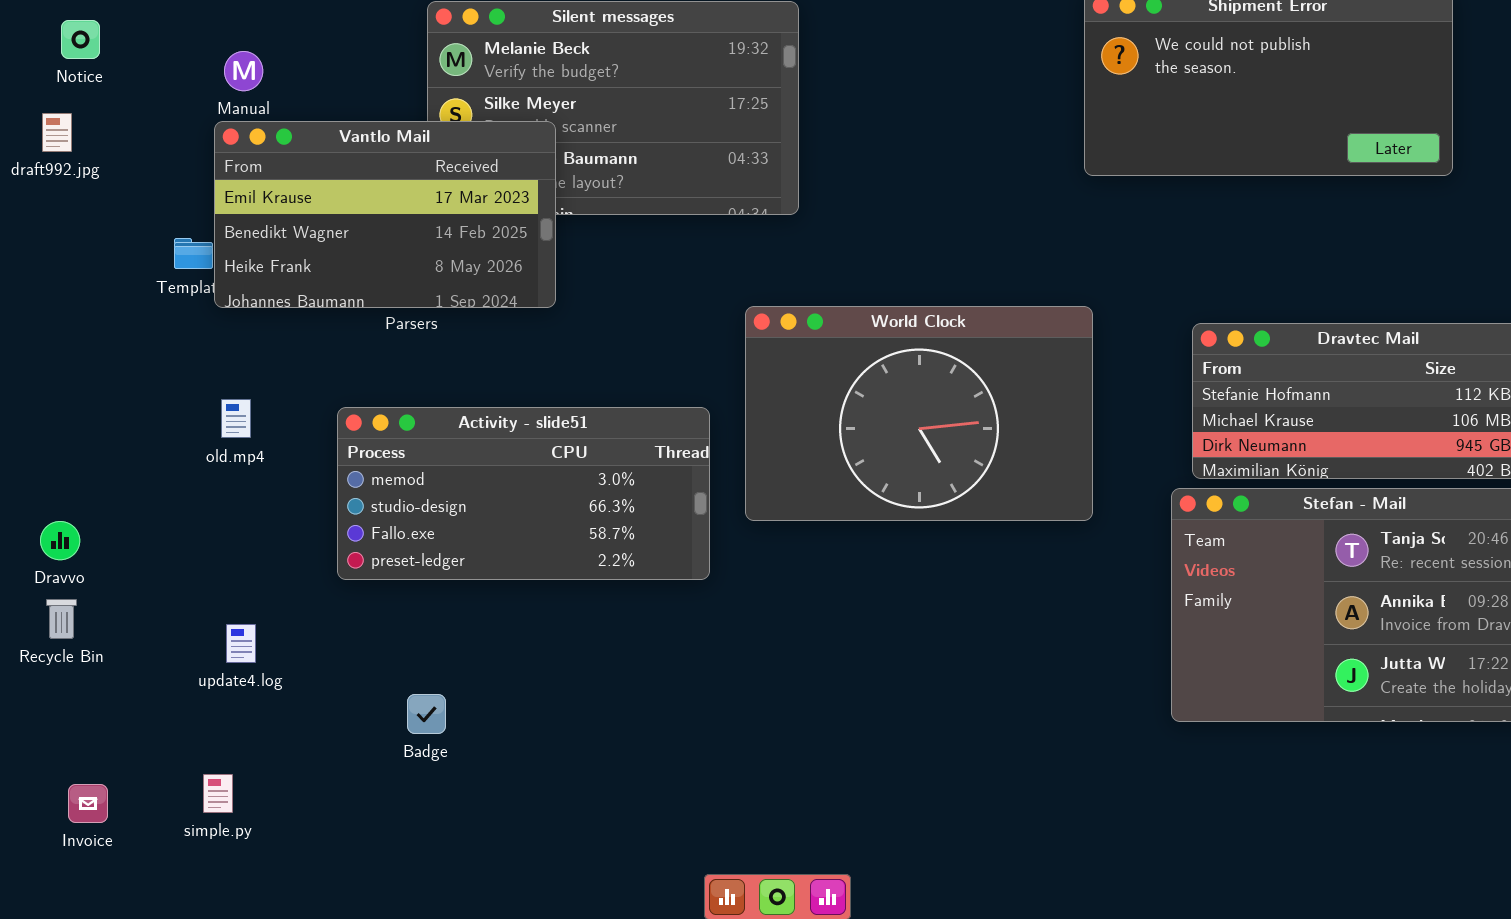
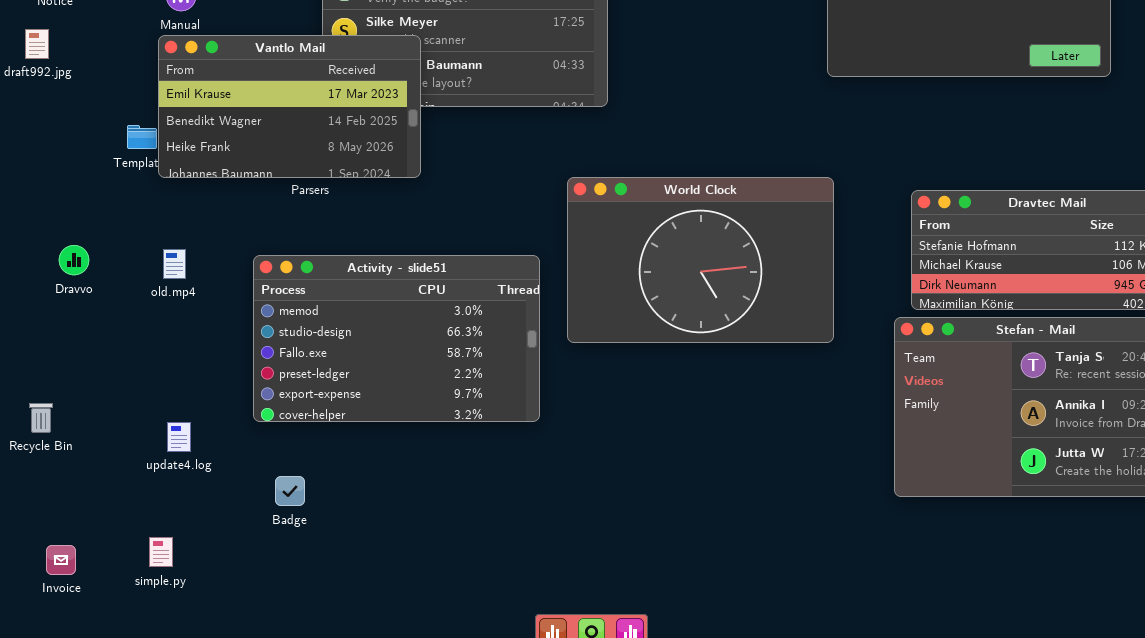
Activity - slide51: [337,407,710,580] -> [253,255,540,422], resized
Dravvo: [40,521,80,560] -> [59,245,89,275], moved
Badge: [407,694,446,734] -> [275,476,305,506], moved

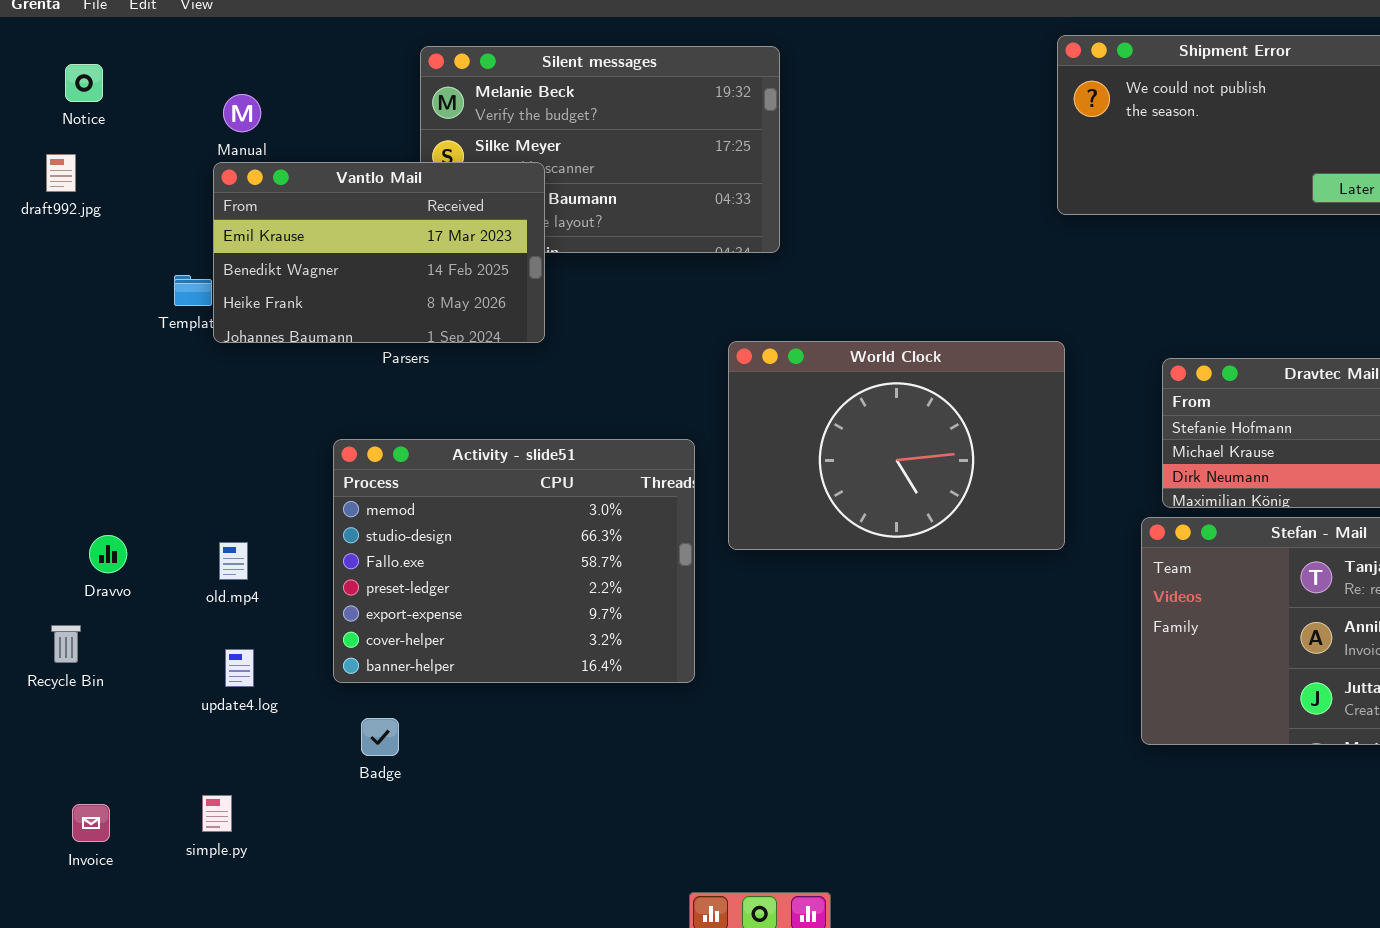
Dravvo: [59,245,89,275] -> [89,535,127,573], moved
old.mp4: [163,249,186,279] -> [219,542,248,580], moved
Activity - slide51: [253,255,540,422] -> [333,439,695,683], resized

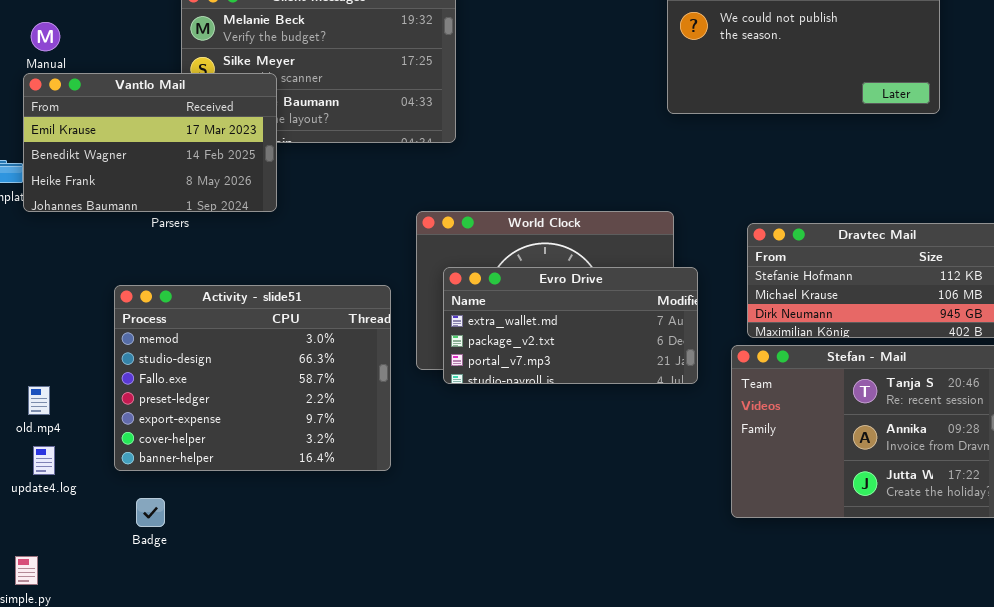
Evro Drive: none -> [443,267,698,384], opened
old.mp4: [219,542,248,580] -> [28,386,50,415], moved

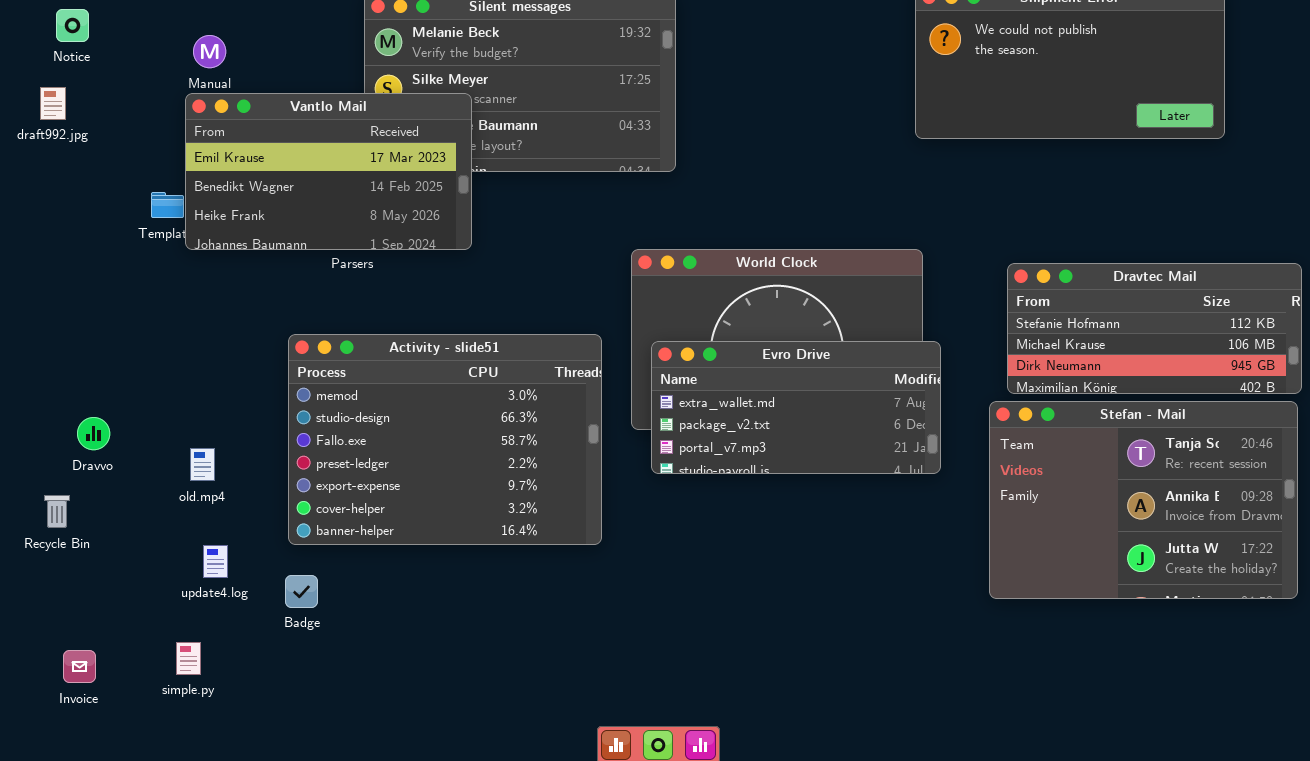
Evro Drive: [443,267,698,384] -> [651,341,941,474], moved
update4.log: [33,446,55,475] -> [203,545,228,578], moved
Badge: [136,498,165,527] -> [285,575,318,608], moved

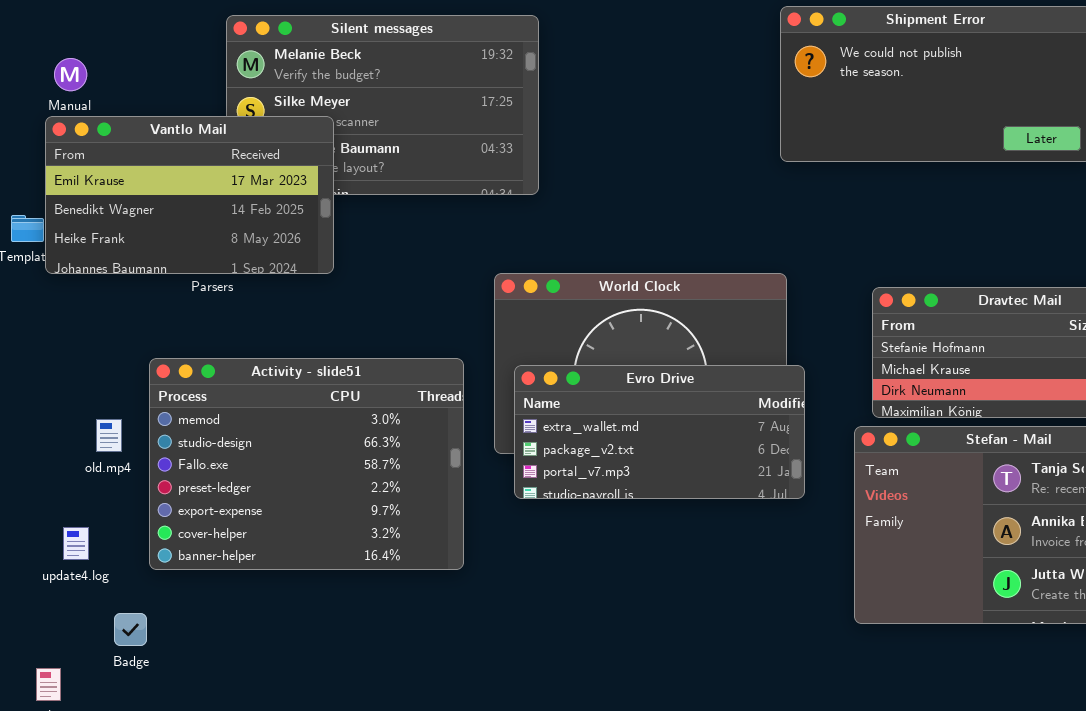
old.mp4: [190,448,215,481] -> [96,419,122,452], moved
update4.log: [203,545,228,578] -> [63,527,89,560], moved
Badge: [285,575,318,608] -> [114,613,147,646], moved

